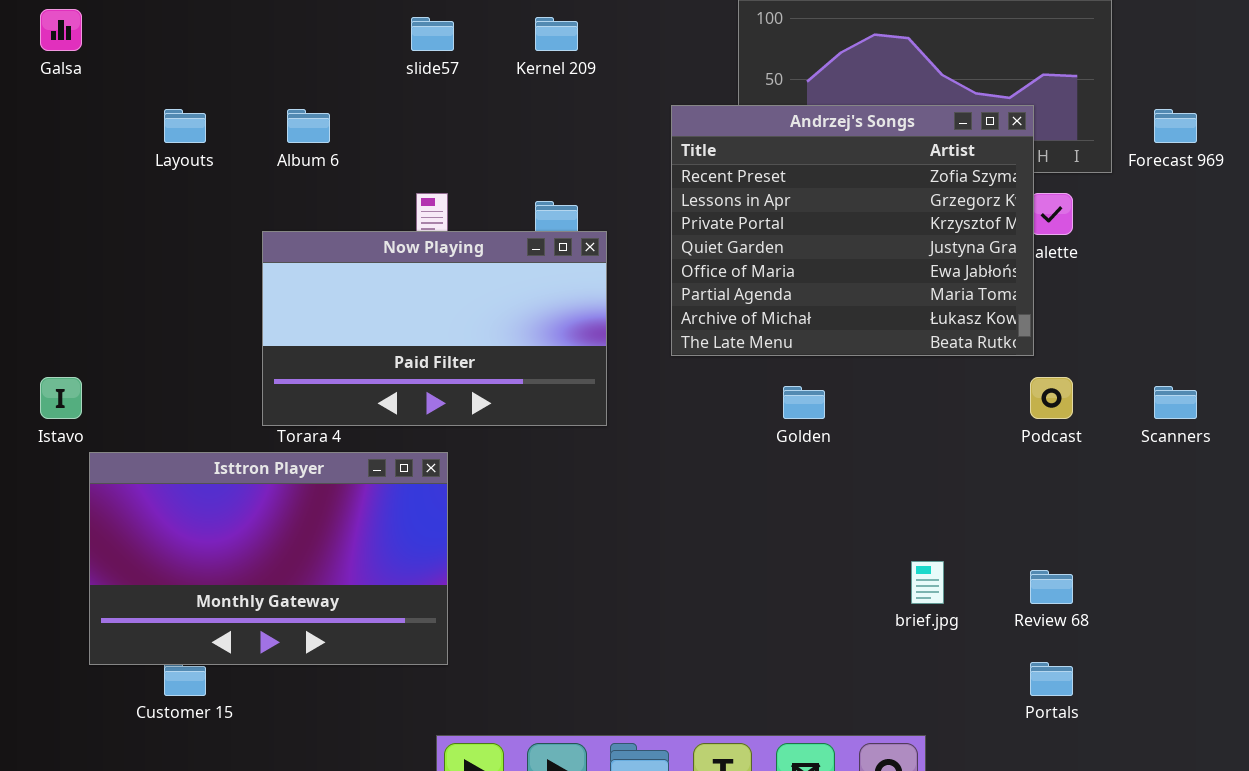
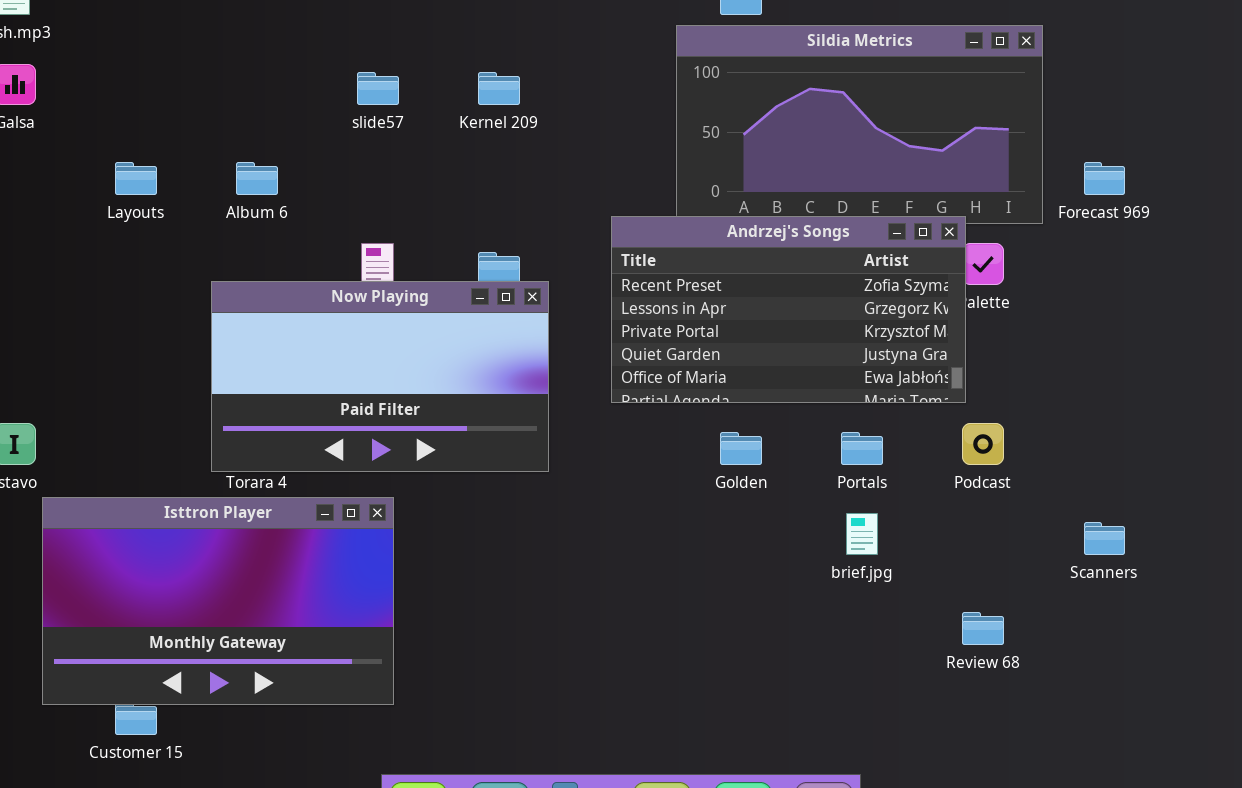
Andrzej's Songs: [671,105,1034,356] -> [611,216,966,403], resized
Scanners: [1154,386,1197,419] -> [1084,522,1125,555], moved
brief.jpg: [911,561,944,604] -> [846,513,878,555], moved
Portals: [1030,662,1073,696] -> [841,432,883,465], moved

